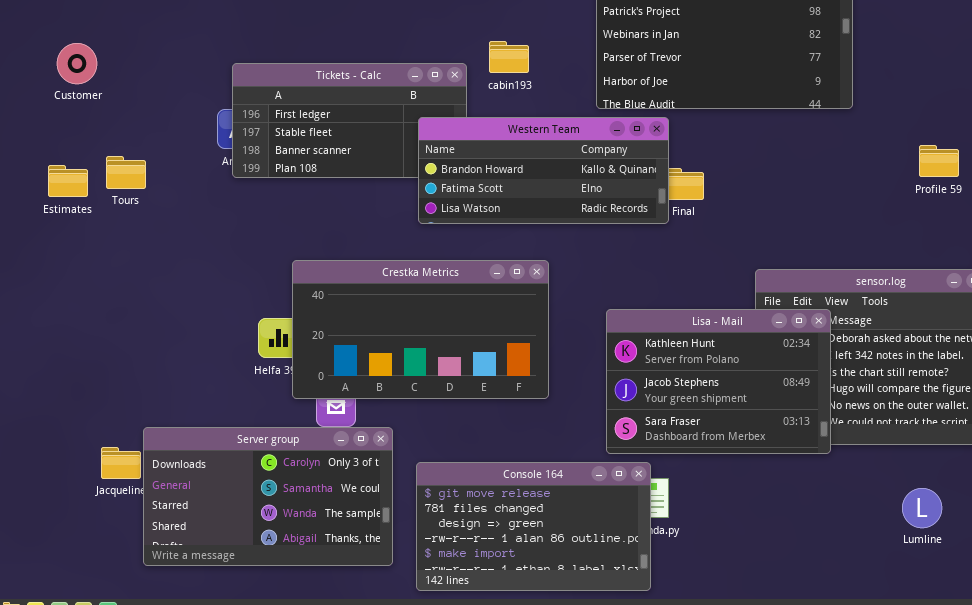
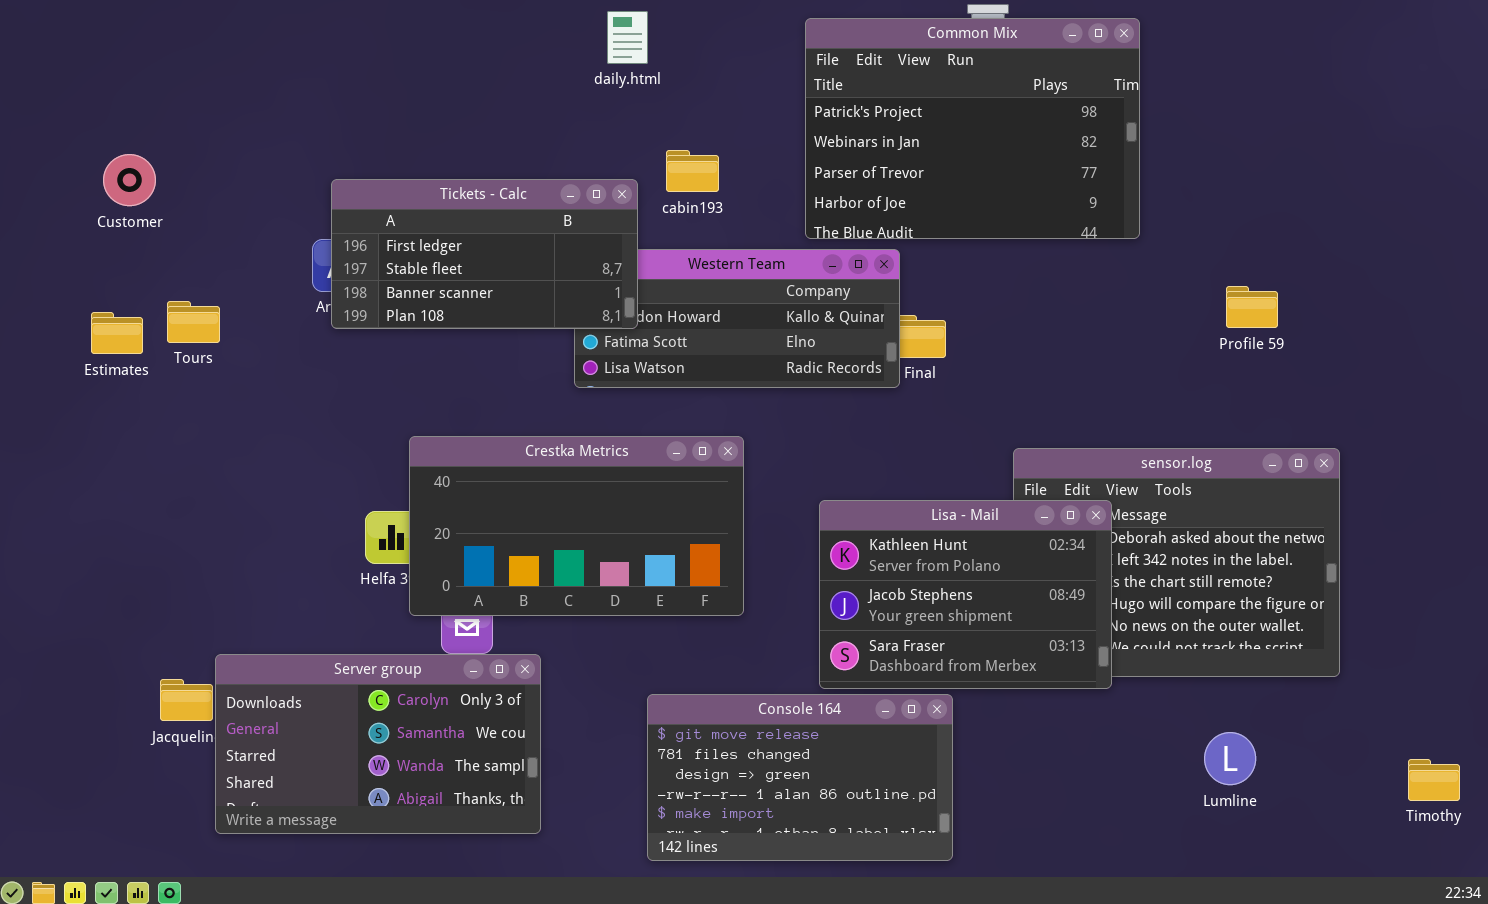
Tickets - Calc: [232,63,467,178] -> [331,179,638,329], raised
Console 164: [416,462,651,591] -> [647,694,953,861], moved

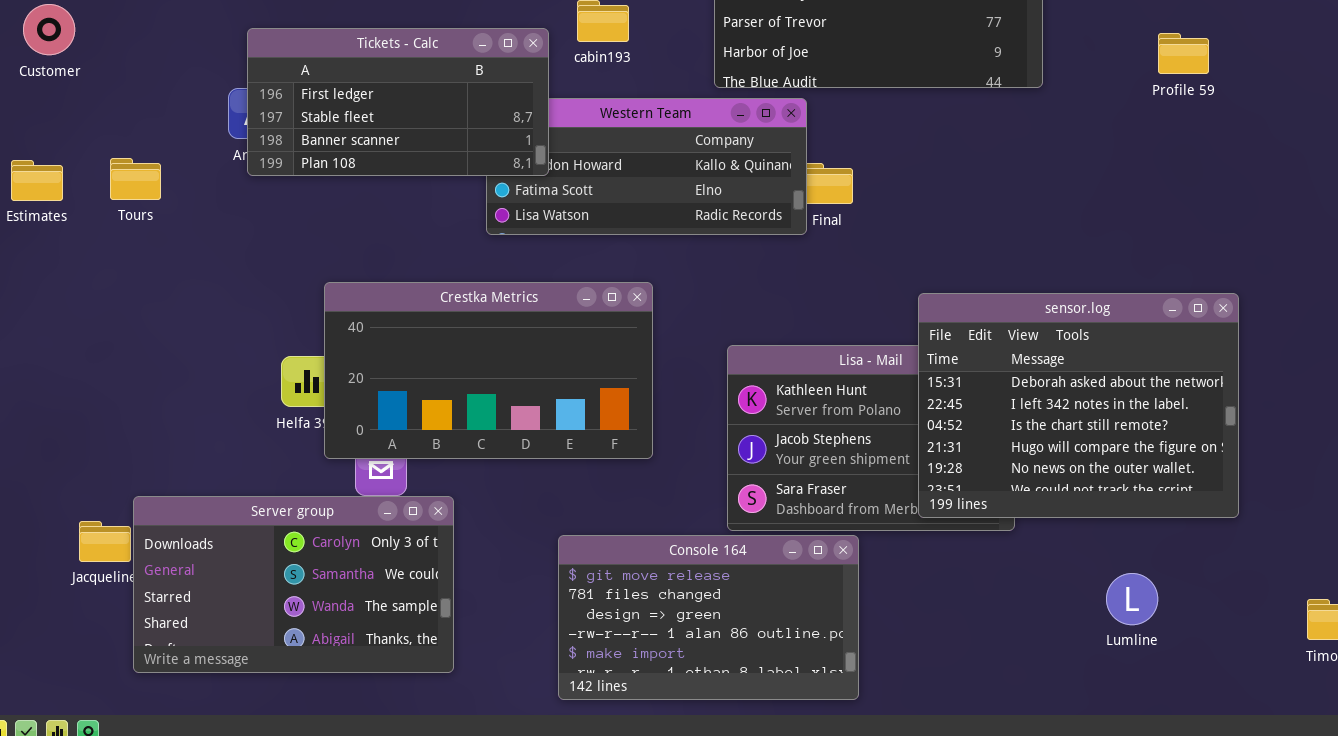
Profile 59: [1226,286,1278,328] -> [1158,33,1209,74], moved
Tours: [167,301,220,343] -> [110,158,161,200], moved
sensor.log: [1013,448,1340,677] -> [918,293,1239,518], raised

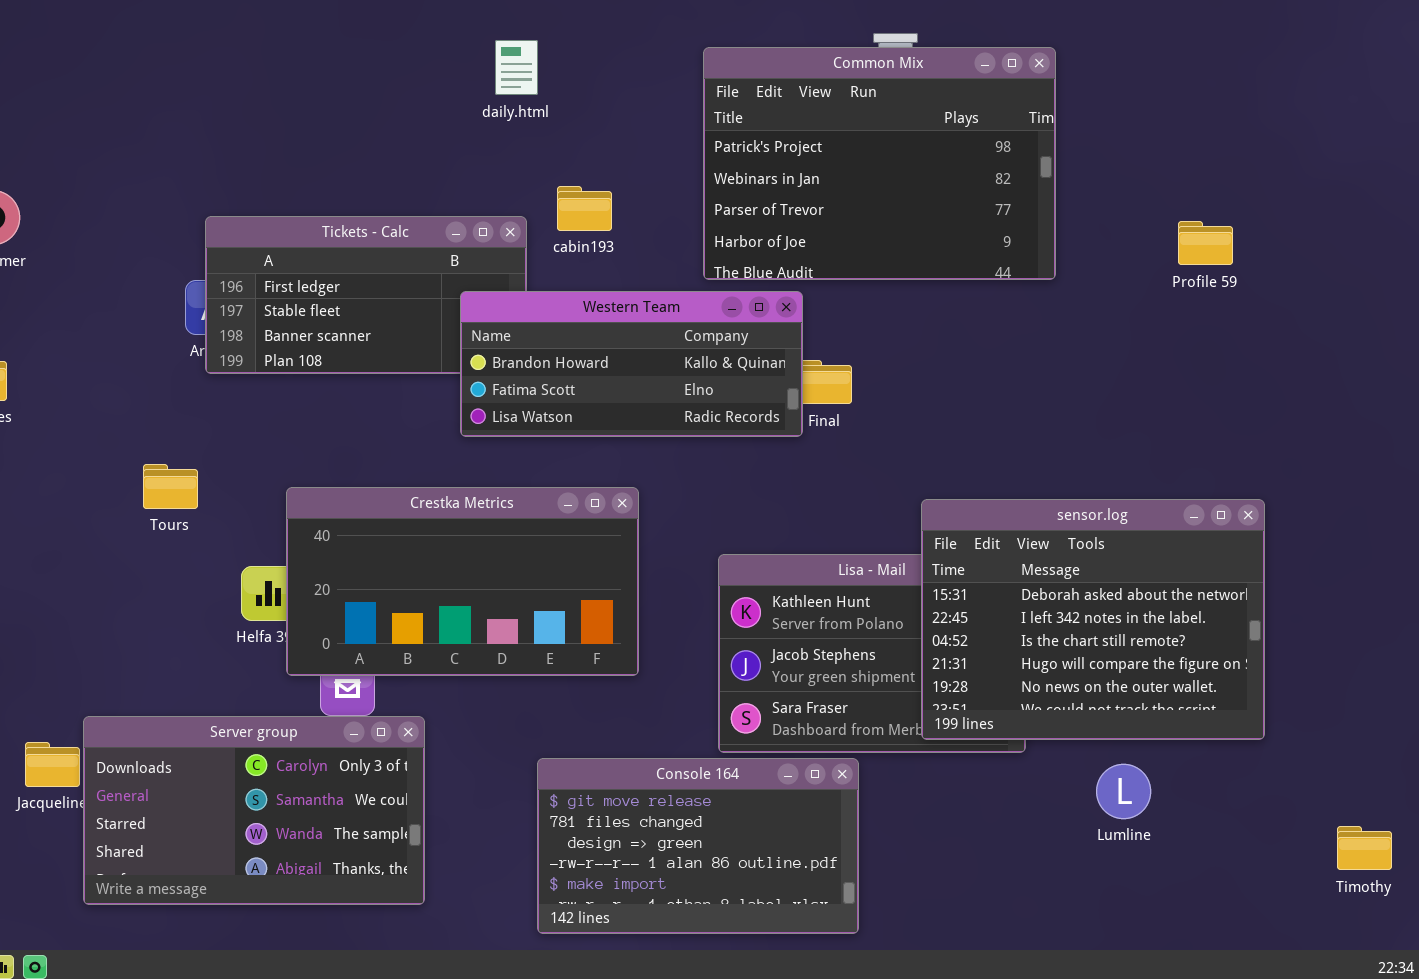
Western Team: [486,98,807,235] -> [460,291,803,437], raised
Tours: [110,158,161,200] -> [143,464,198,509], moved
Lumline: [1106,573,1158,625] -> [1096,764,1151,819], moved

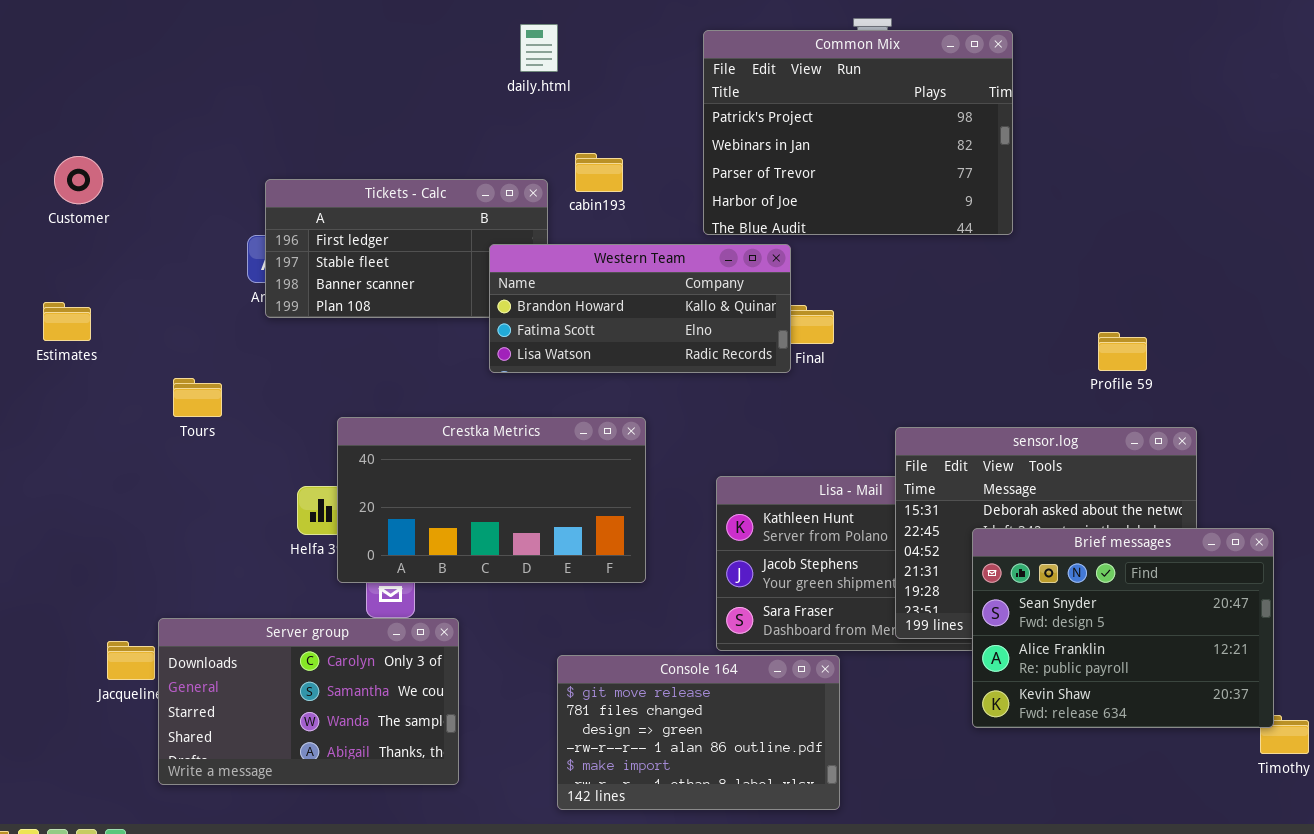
Profile 59: [1178,221,1233,265] -> [1098,332,1147,371], moved
Tours: [143,464,198,509] -> [173,378,222,417], moved
Brief messages: none -> [972,528,1274,728], opened

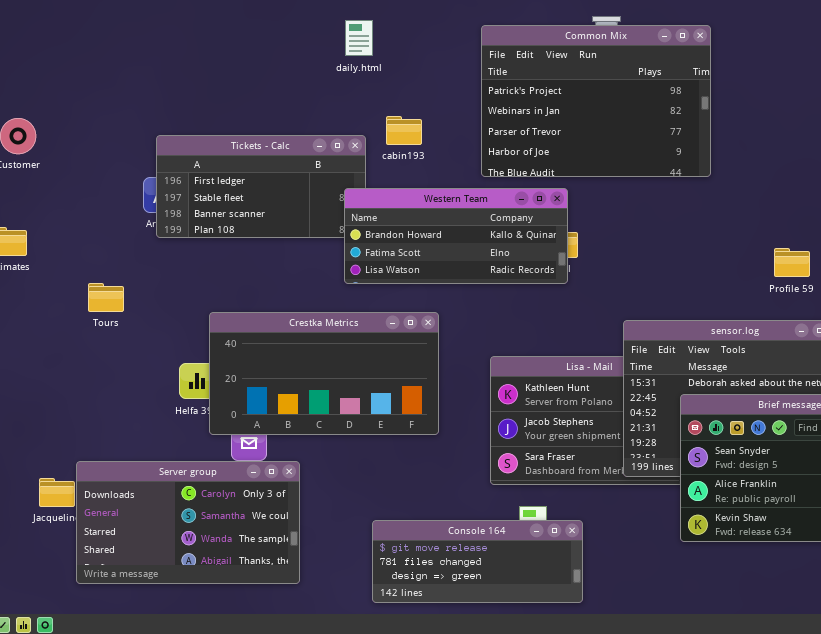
Western Team: [489,244,791,373] -> [344,188,568,284], moved
Console 164: [557,655,840,810] -> [372,520,583,603], resized

